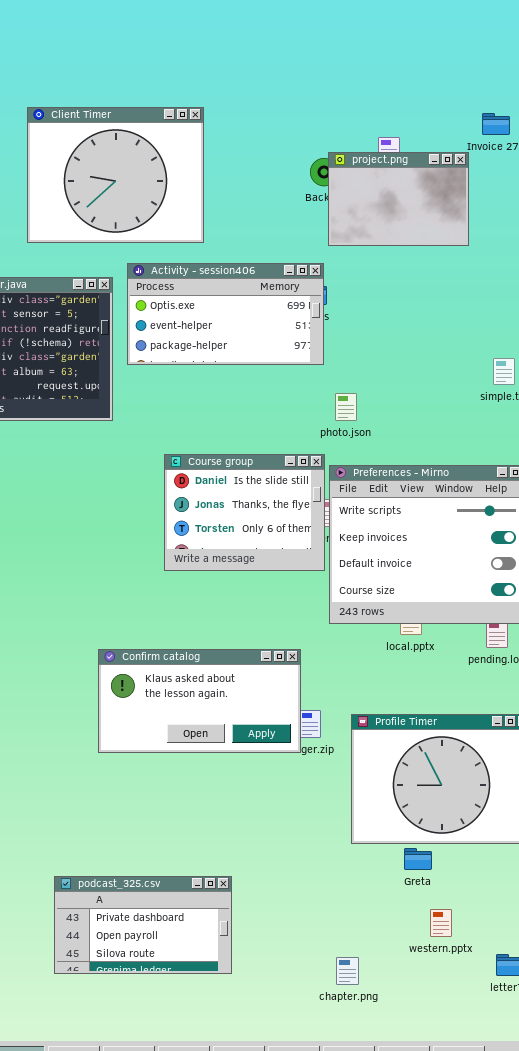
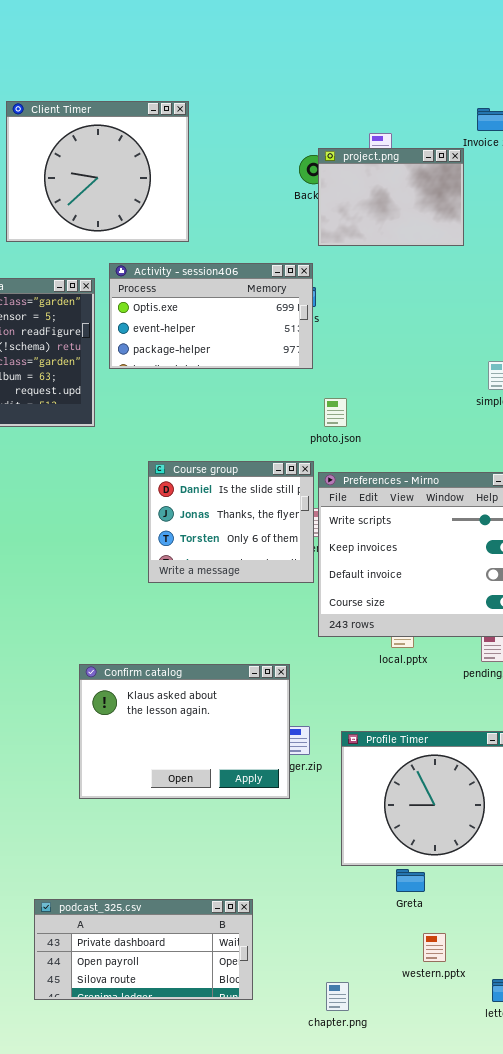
Confirm catalog: [98,649,301,753] -> [79,664,290,799], resized
podcast_325.csv: [54,876,232,974] -> [34,899,253,1000], resized

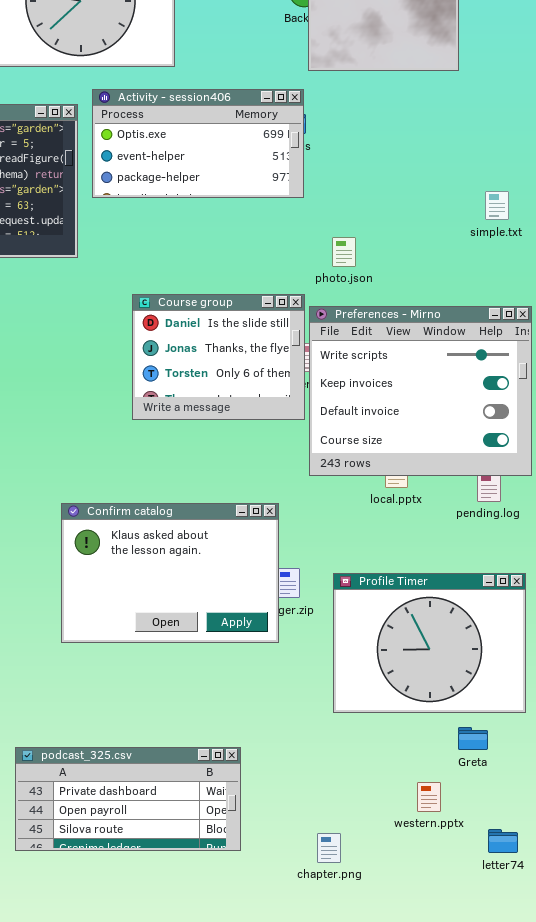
photo.json: [324,398,347,427] -> [332,237,356,267], moved
Greta: [396,869,425,892] -> [458,727,488,750], moved

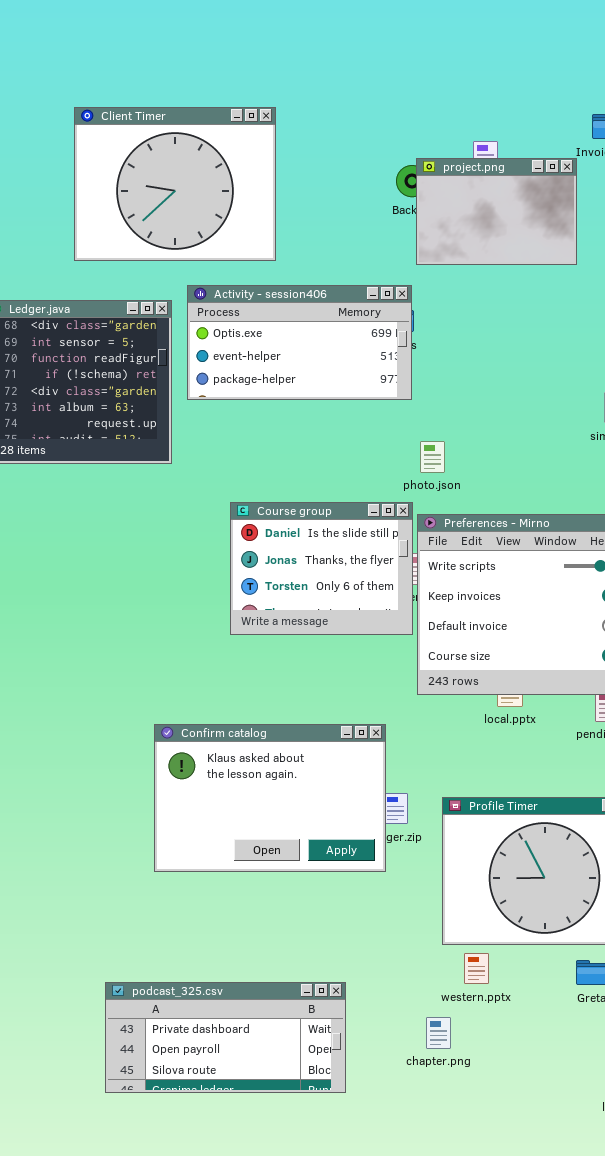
photo.json: [332,237,356,267] -> [420,441,445,473], moved
western.pptx: [417,782,441,812] -> [464,953,489,984], moved
chapter.png: [317,833,341,863] -> [426,1017,451,1049], moved

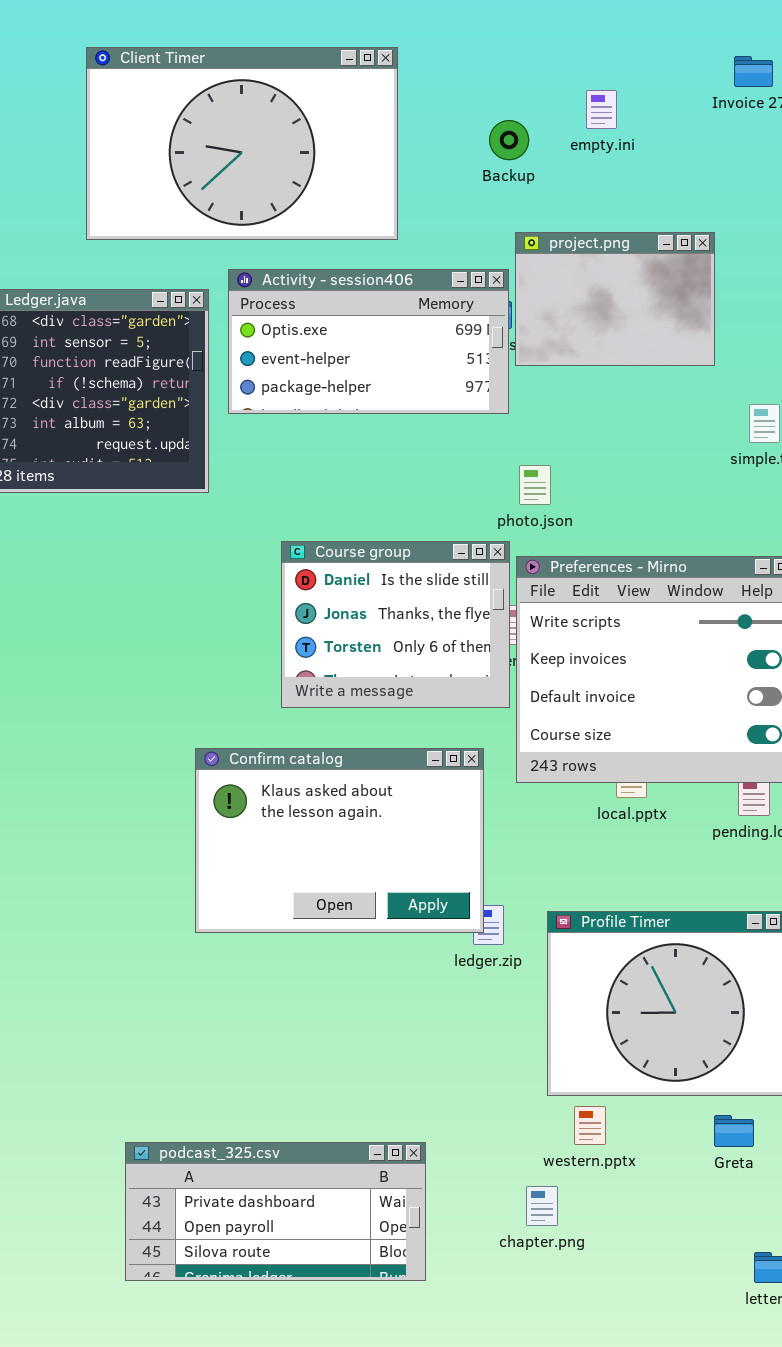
Client Timer: [74,107,276,261] -> [86,47,398,240], resized
project.png: [416,158,577,265] -> [515,232,715,366], moved
Confirm catalog: [154,724,386,872] -> [195,748,484,933], moved

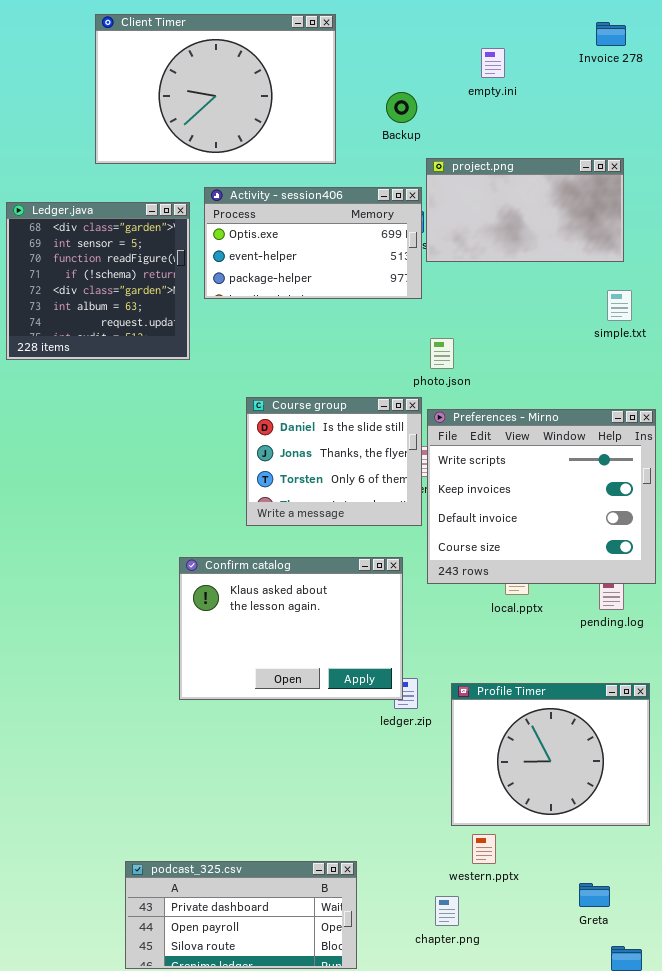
Backup: [489,120,529,160] -> [386,92,417,123], moved
project.png: [515,232,715,366] -> [426,158,624,262], resized
Greta: [714,1115,754,1147] -> [579,883,610,907], moved

